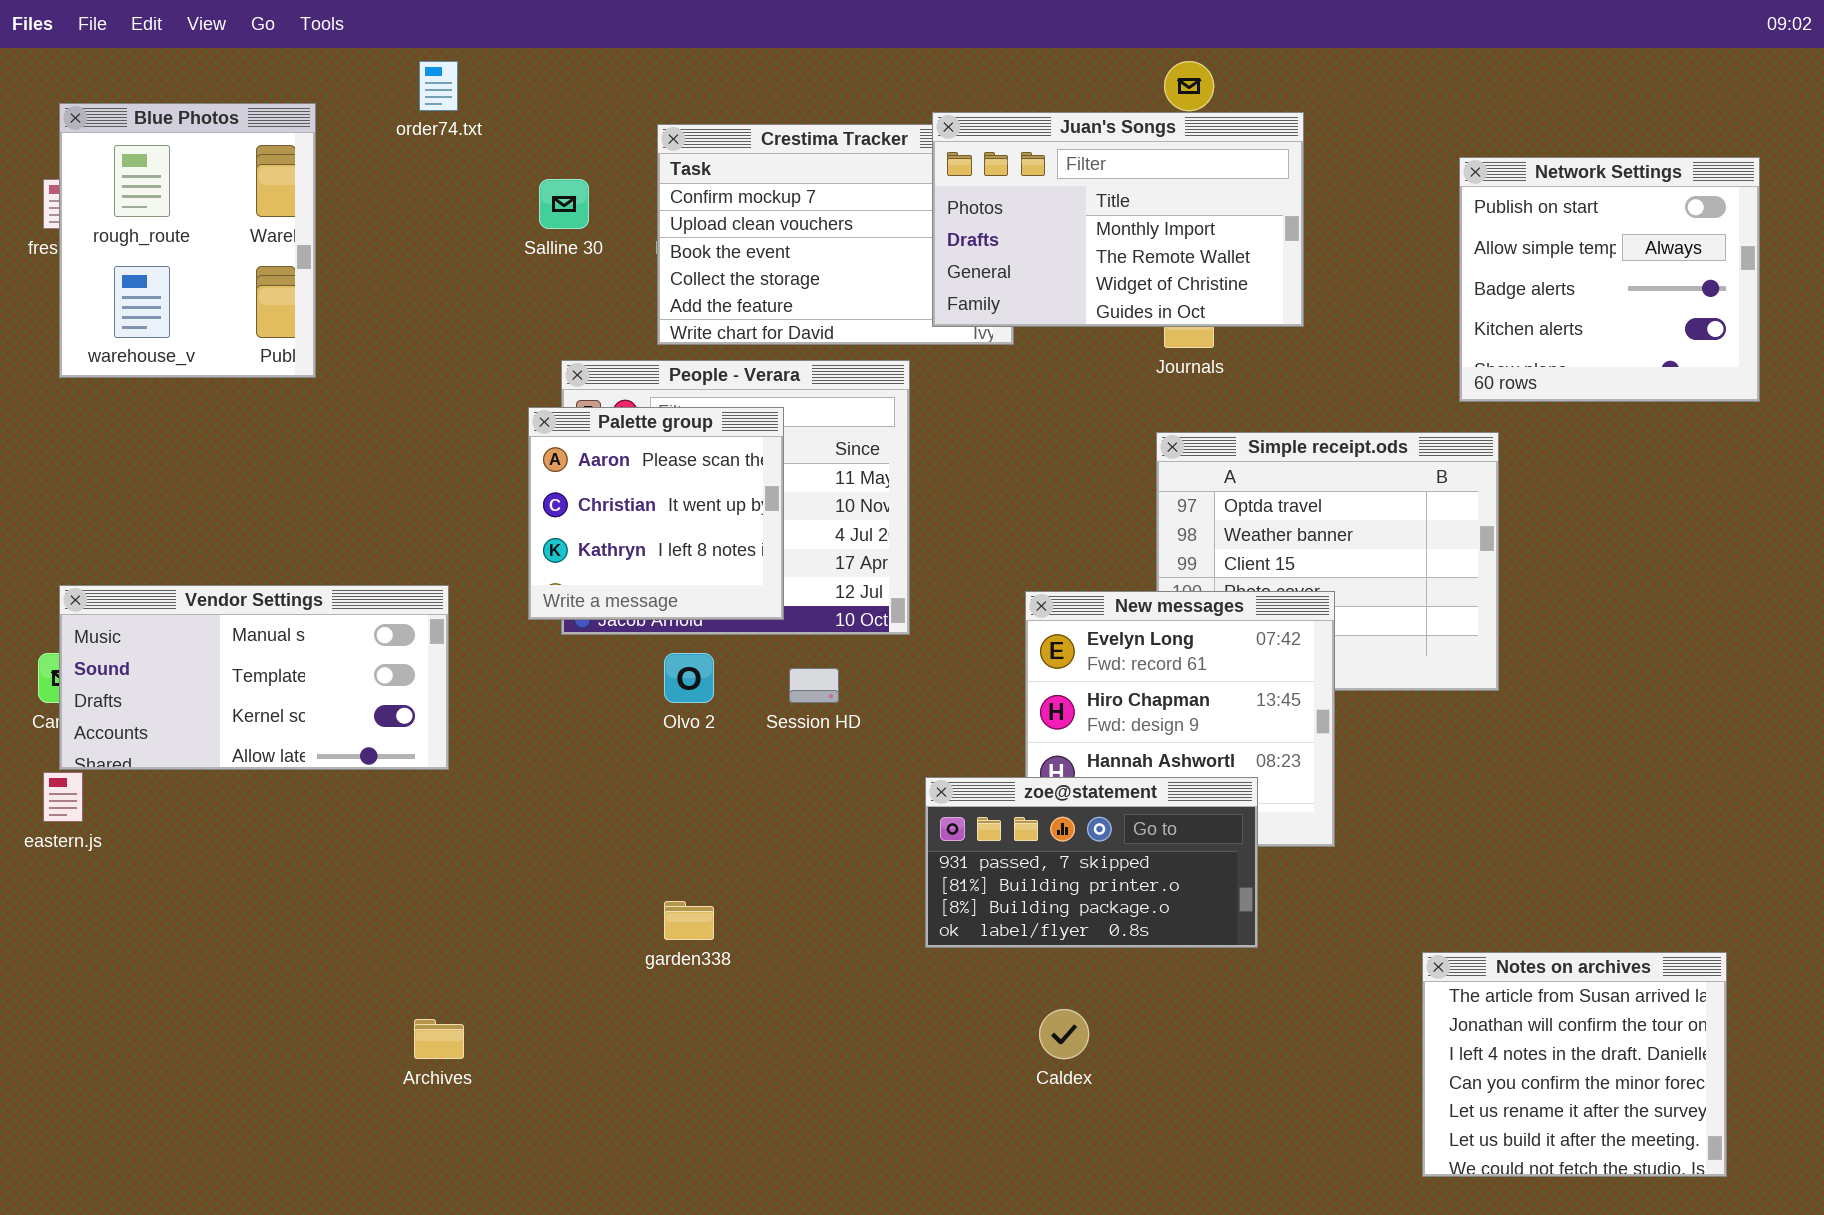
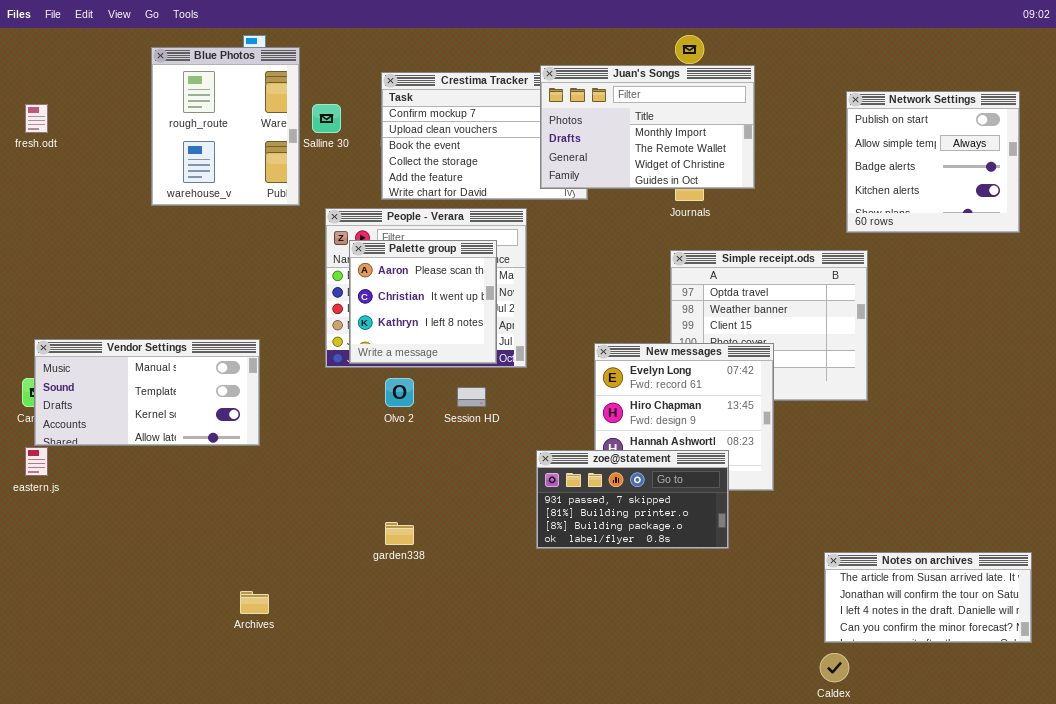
Blue Photos: [59,103,316,378] -> [151,47,300,206], moved
Palette group: [528,407,784,620] -> [349,240,497,364], moved
Notes on archives: [1422,952,1727,1177] -> [824,552,1032,643], resized
Caldex: [1039,1009,1089,1059] -> [820,653,849,682], moved

